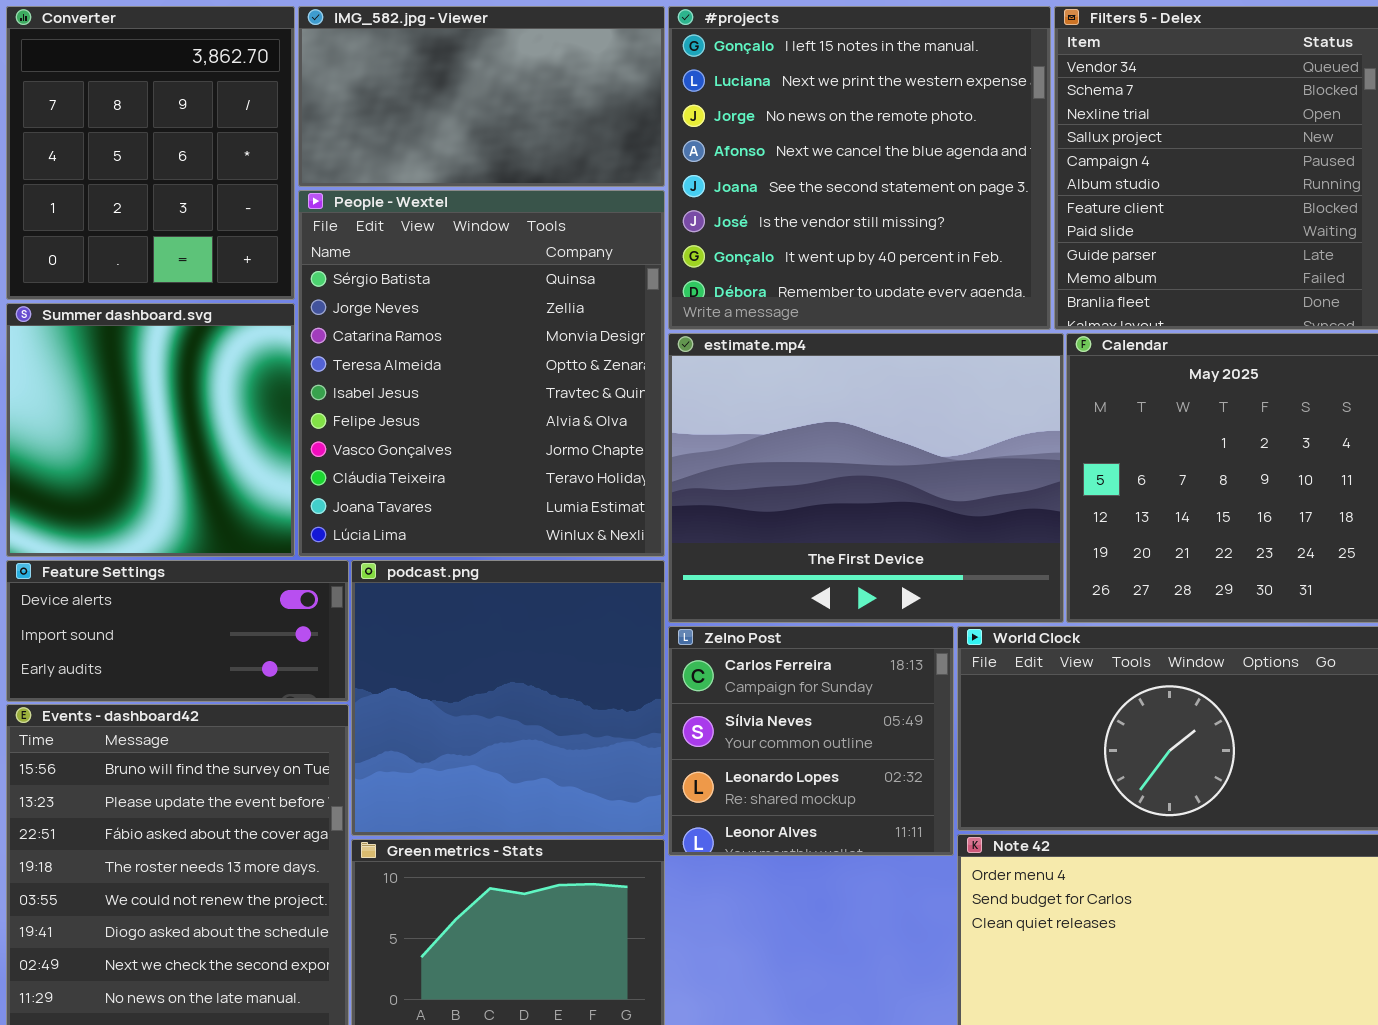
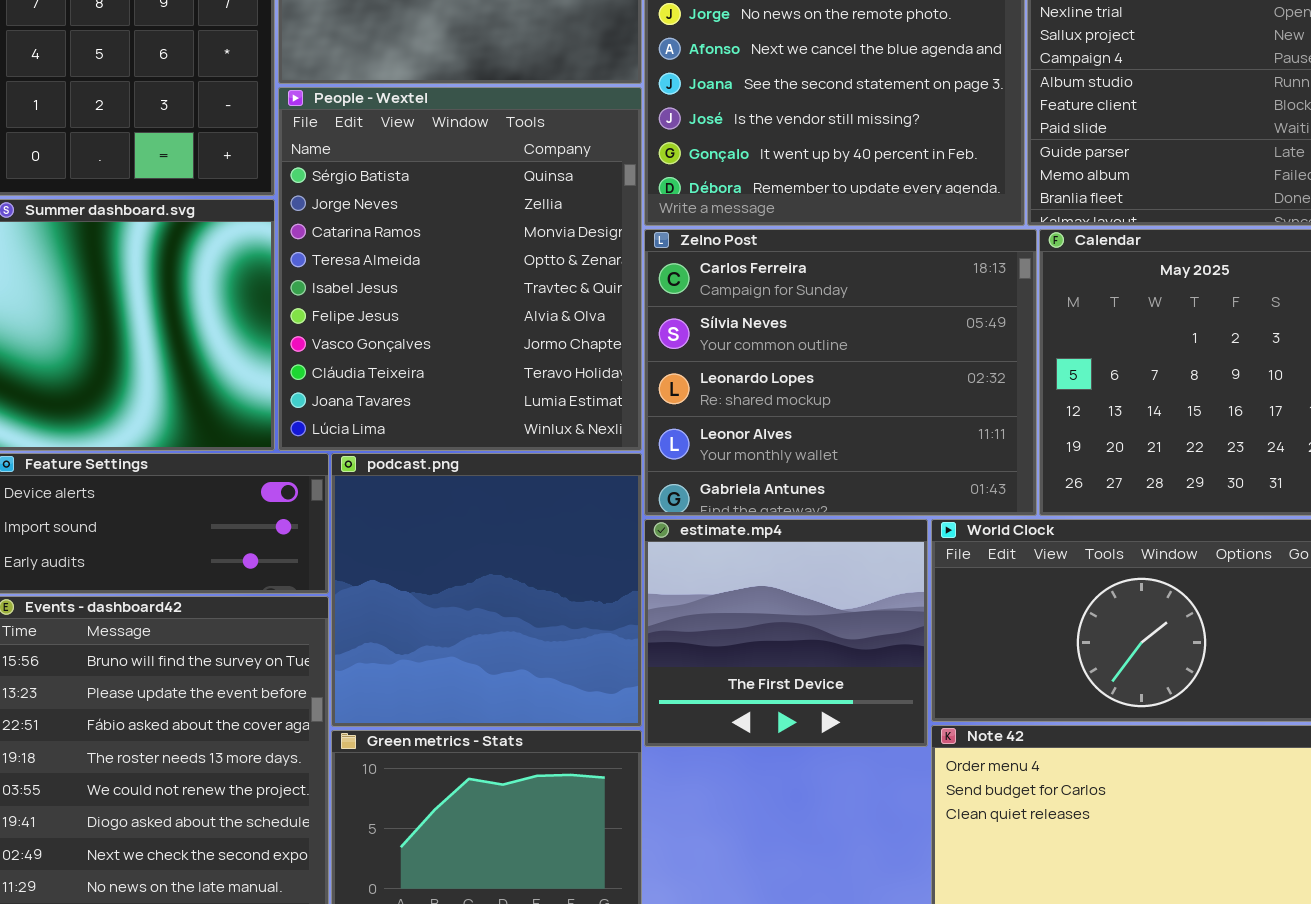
estimate.mp4: [668,333,1064,623] -> [644,519,928,747], moved, resized
Zelno Post: [668,626,954,856] -> [644,229,1037,516], moved, resized

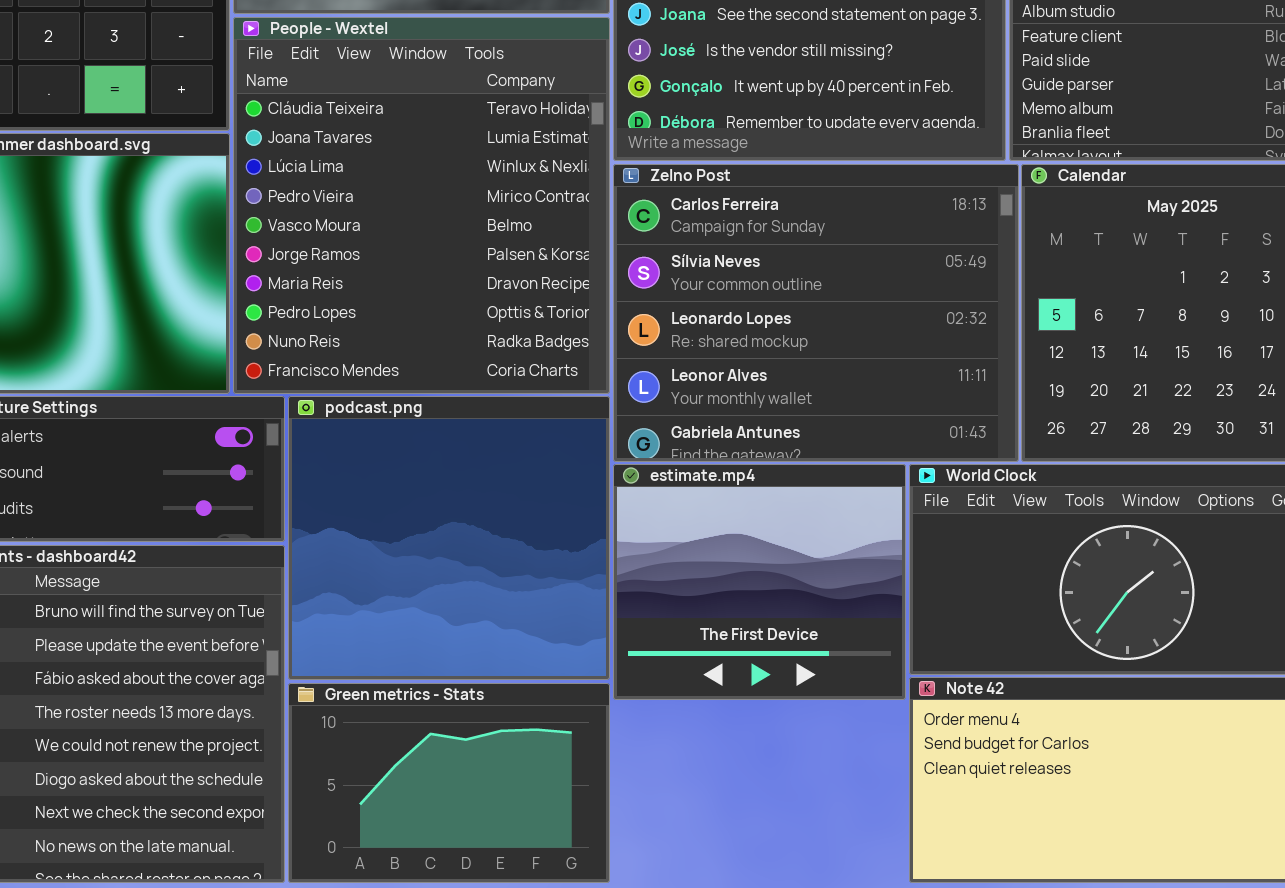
People - Wextel: [278,87,642,451] -> [233,17,610,394], scrolled down 7 rows

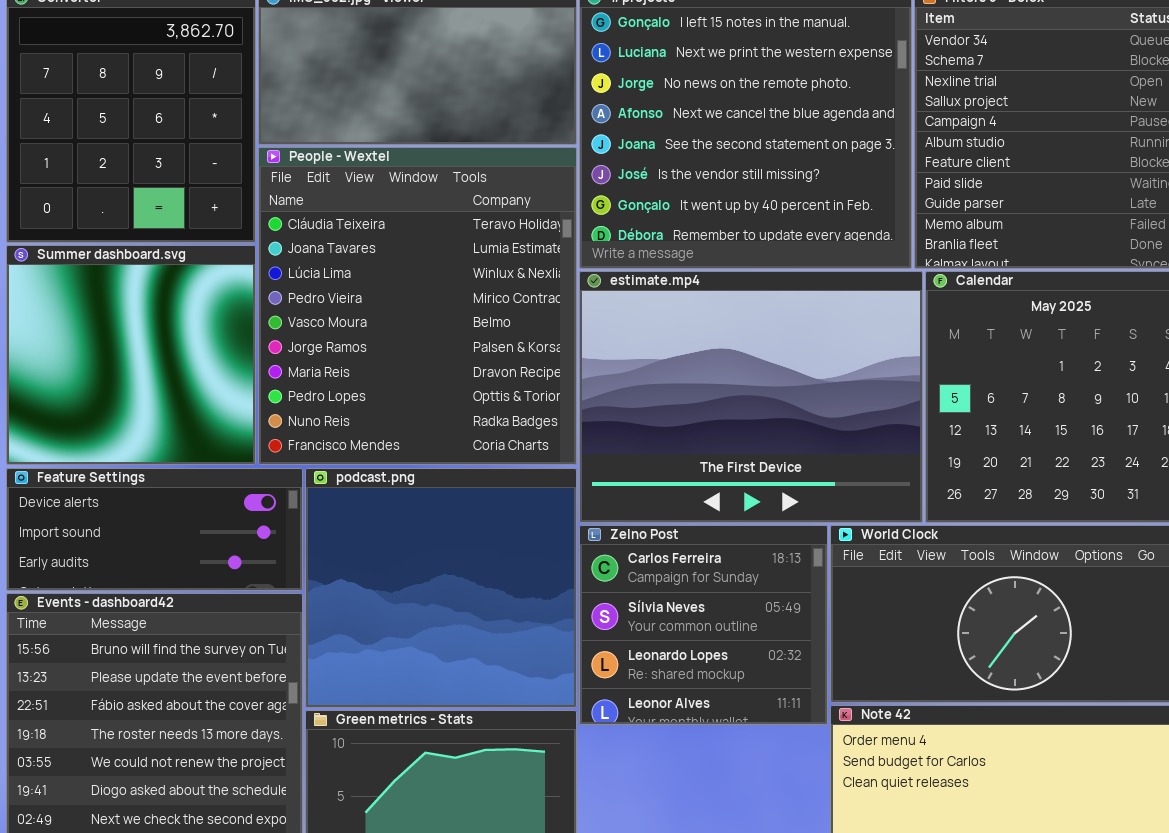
Zelno Post: [613,164,1019,462] -> [579,525,828,725], moved, resized
estimate.mp4: [613,464,906,700] -> [579,271,923,523], moved, resized

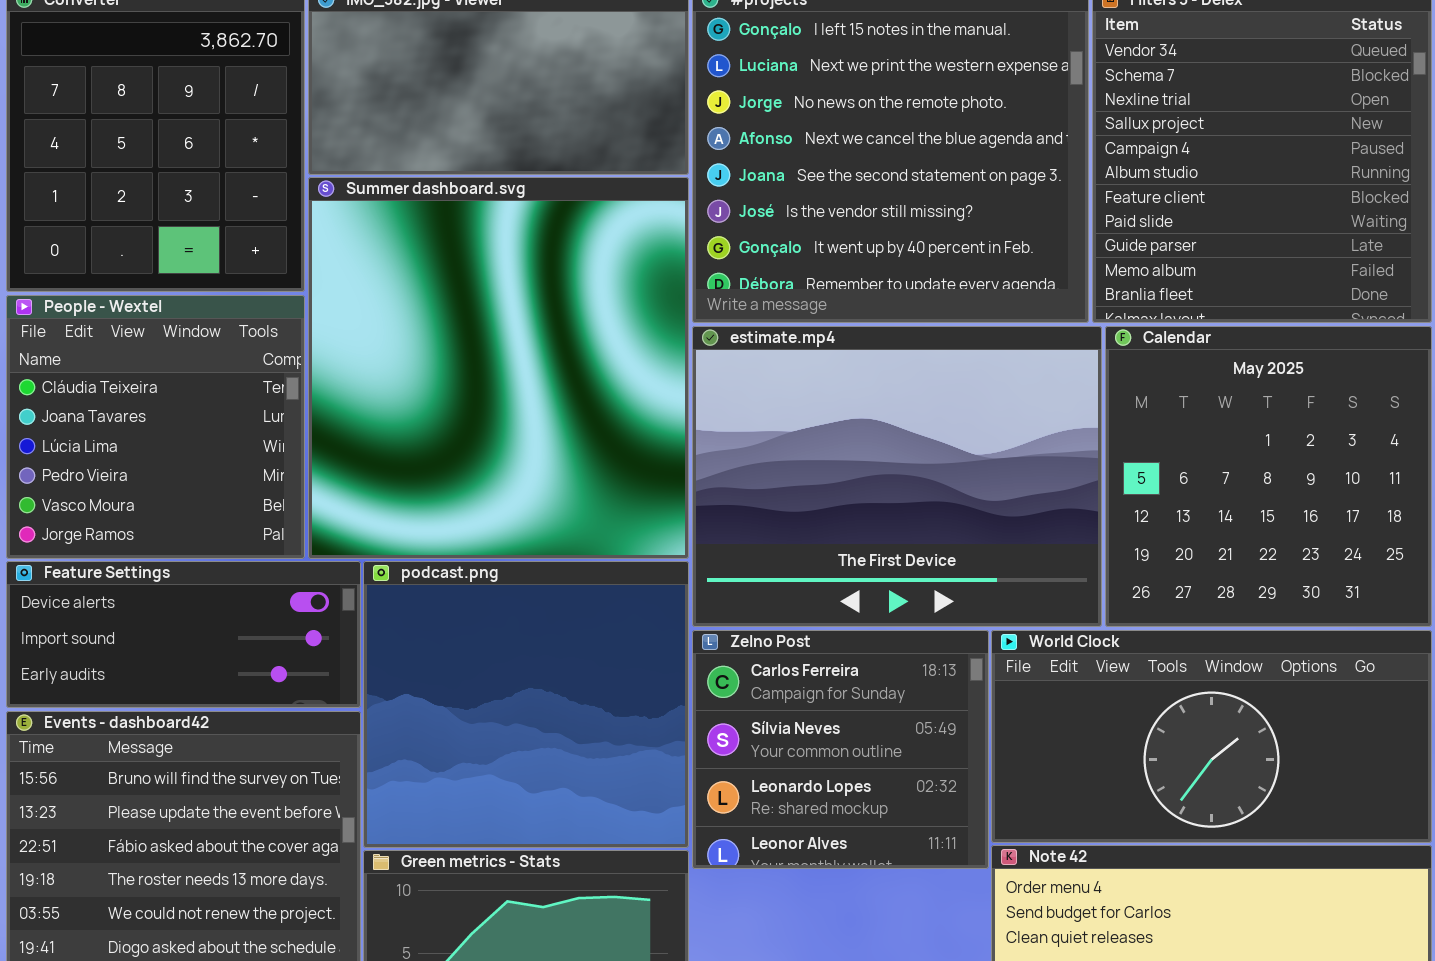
People - Wextel: [258,147,577,465] -> [6,295,305,559], moved, resized
Summer dashboard.svg: [6,245,256,465] -> [308,177,689,559], moved, resized

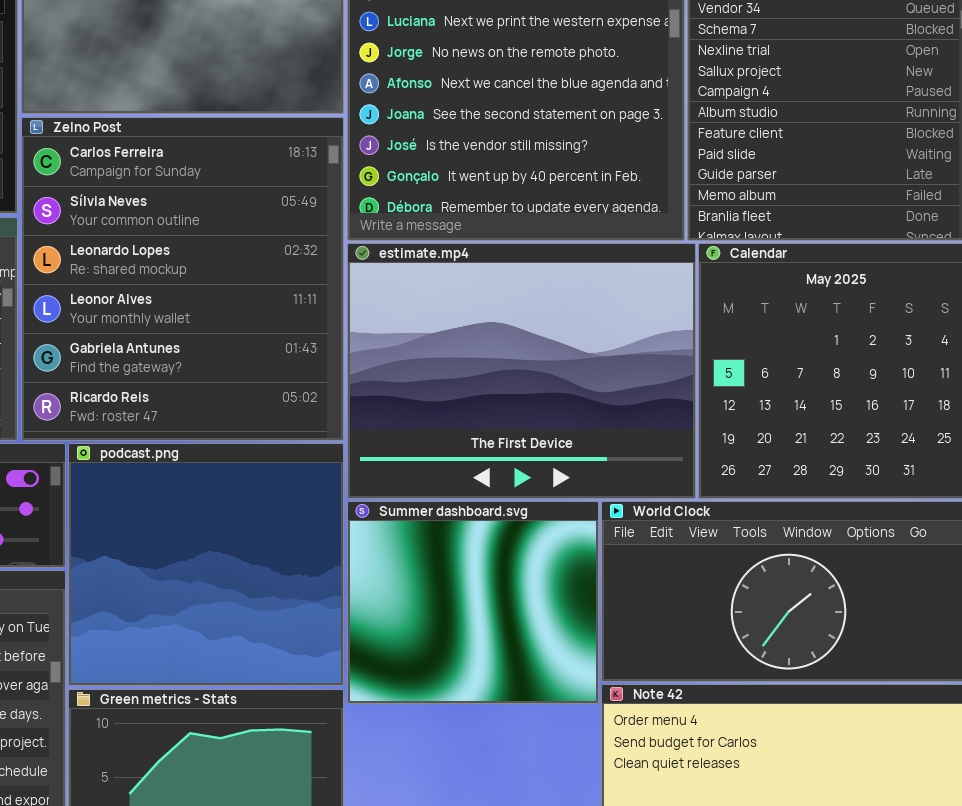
Summer dashboard.svg: [308,177,689,559] -> [347,501,599,704], moved, resized
Zelno Post: [692,630,989,869] -> [21,117,344,441], moved, resized

